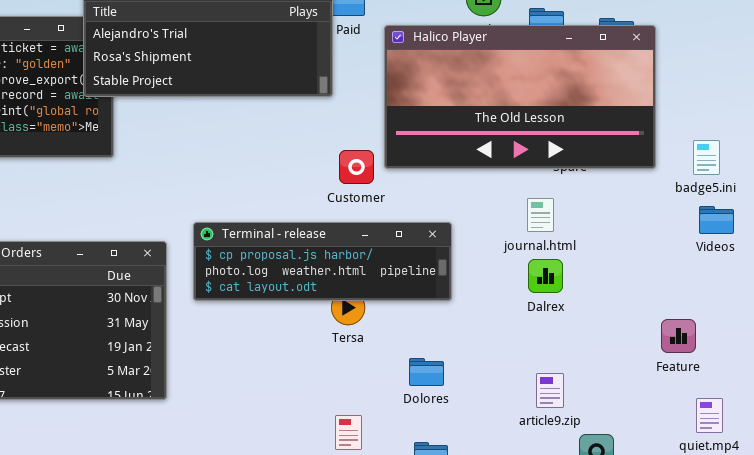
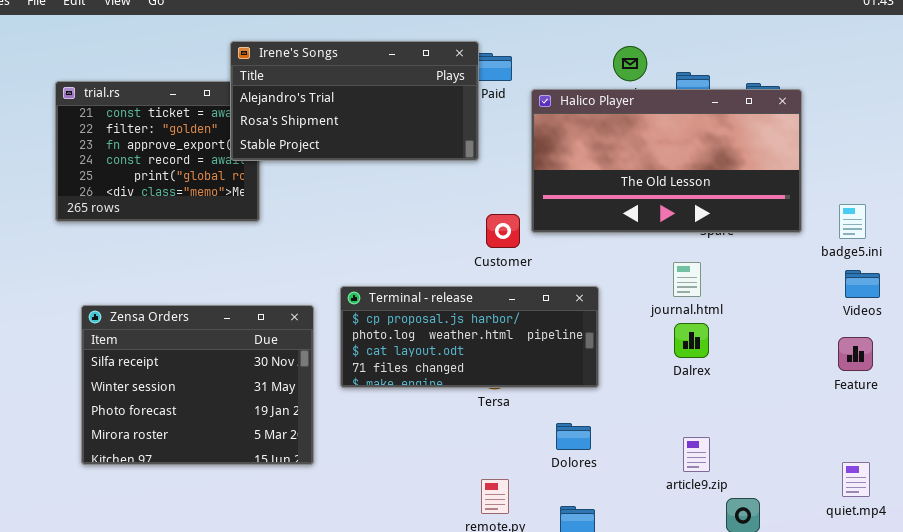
Terminal - release: [193,222,452,301] -> [340,286,599,388], resized
Feature: [661,319,696,353] -> [838,337,873,371], moved

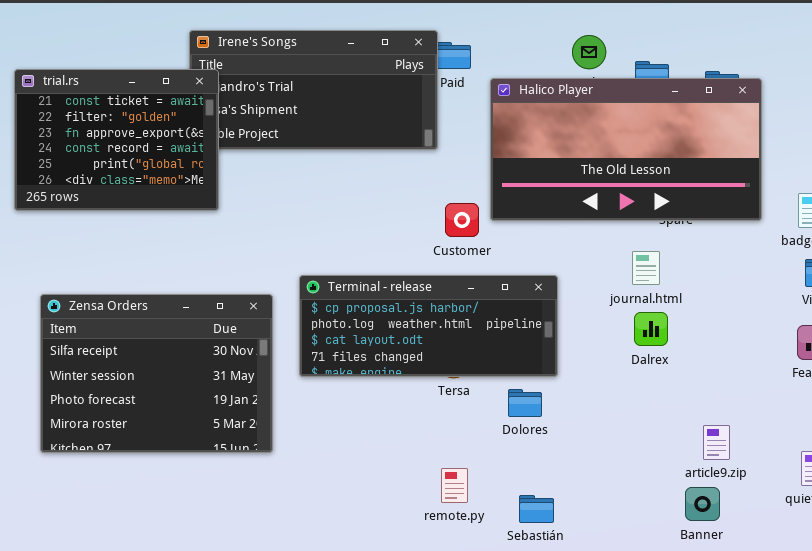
trial.rs: [55,81,260,222] -> [14,69,219,211], raised
Dolores: [556,423,591,450] -> [508,389,542,417], moved
article9.zip: [683,437,710,472] -> [703,425,730,460], moved

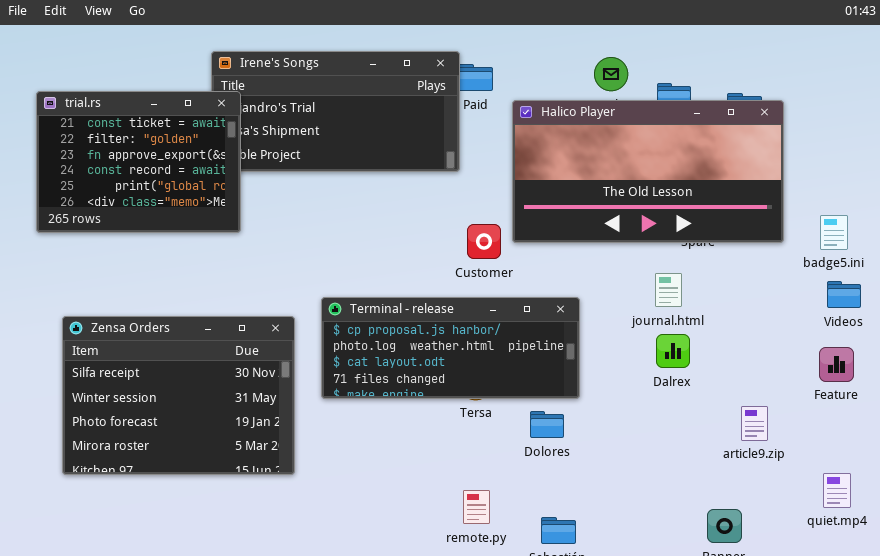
article9.zip: [703,425,730,460] -> [741,406,768,441], moved

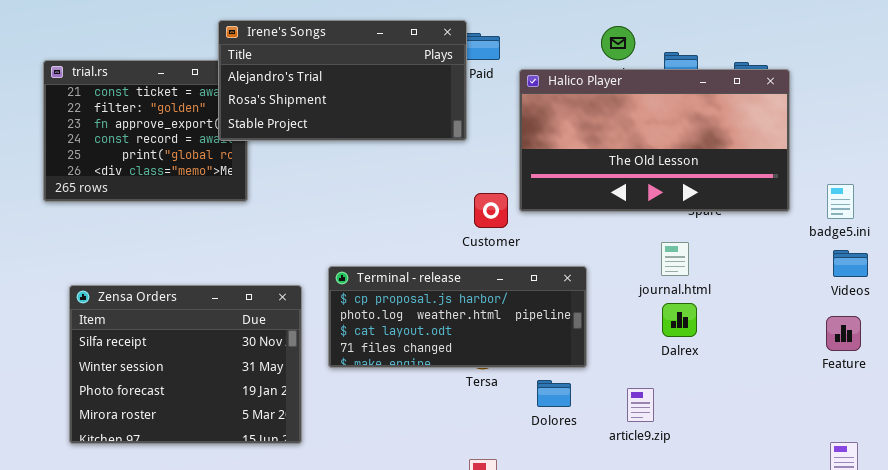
Irene's Songs: [211,51,460,172] -> [218,20,467,141], raised
article9.zip: [741,406,768,441] -> [627,388,654,422], moved

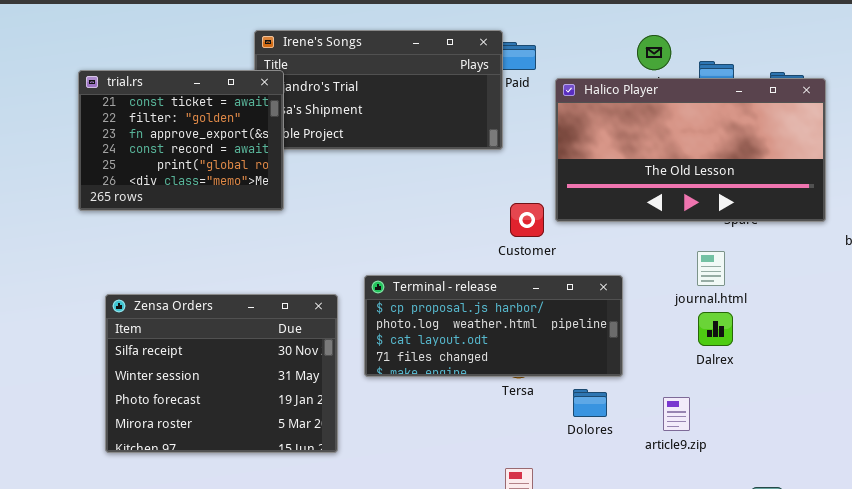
trial.rs: [43,60,248,202] -> [78,70,284,211], raised

